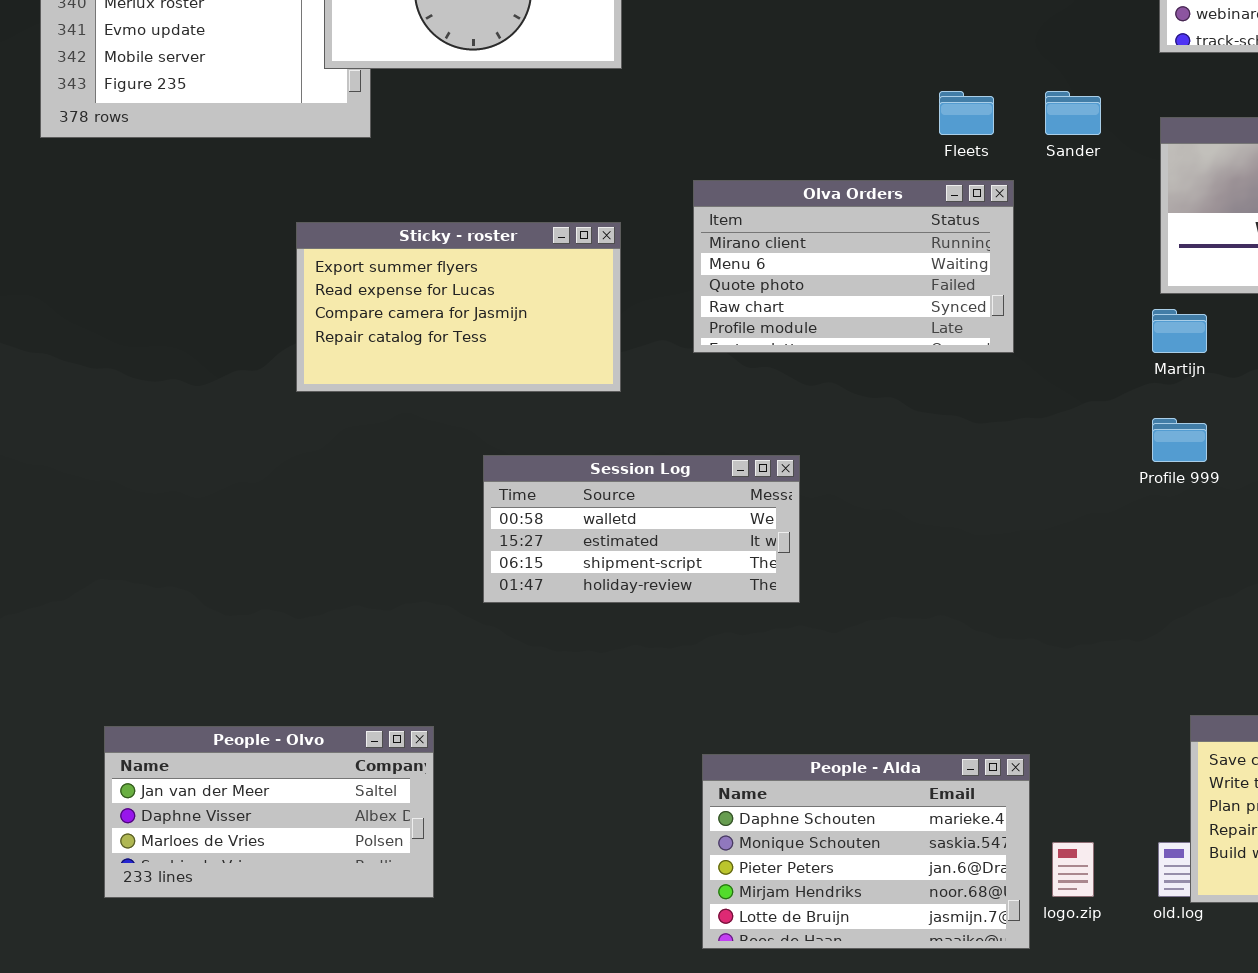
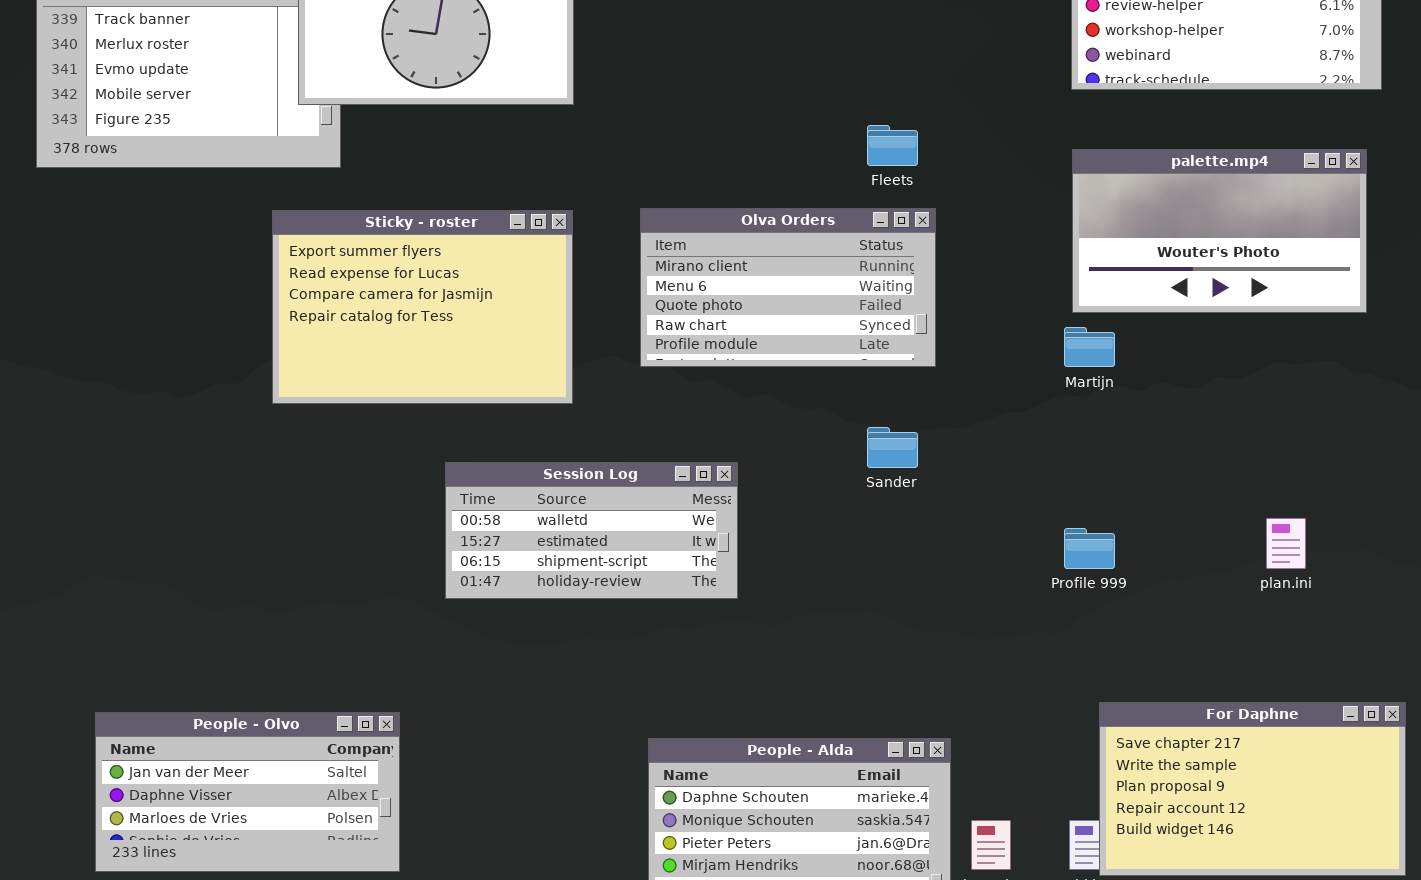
Sander: [1045,91,1101,135] -> [867,427,918,468], moved
Sticky - roster: [296,222,621,392] -> [272,210,573,404], resized
Profile 999: [1152,418,1207,462] -> [1064,528,1115,569], moved

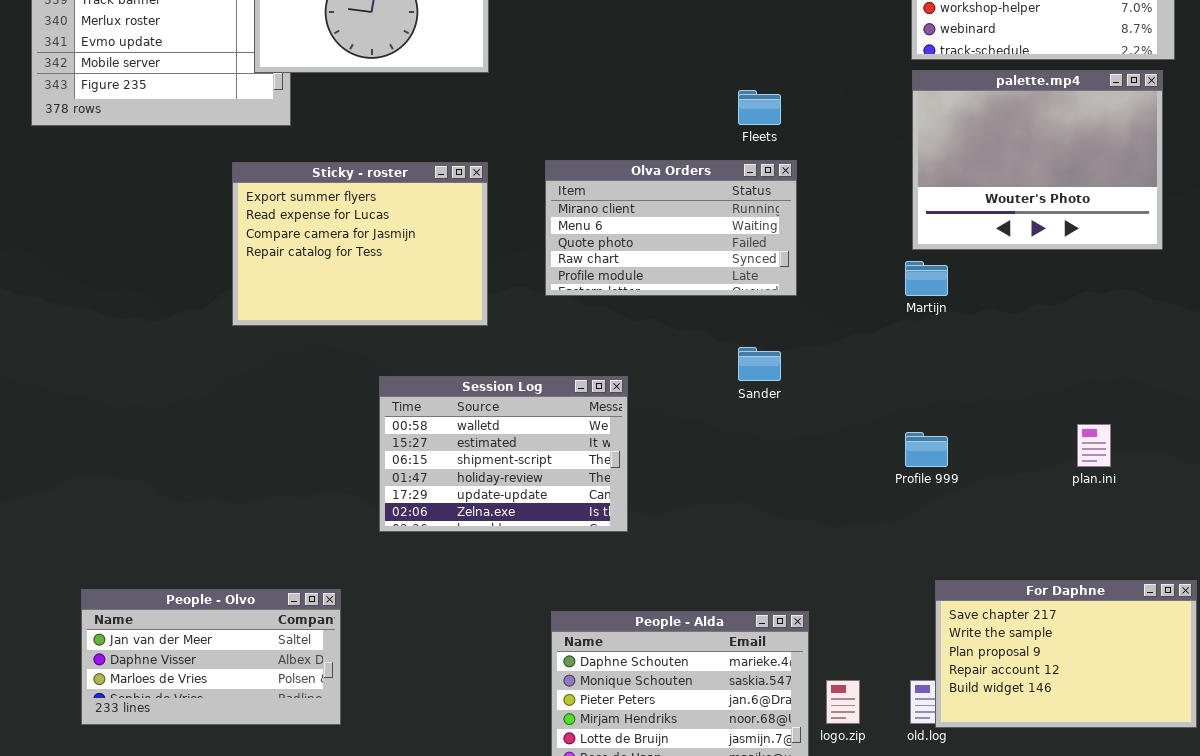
palette.mp4: [1072,149,1367,313] -> [912,70,1163,250], resized
Session Log: [445,462,738,599] -> [379,376,628,532], resized

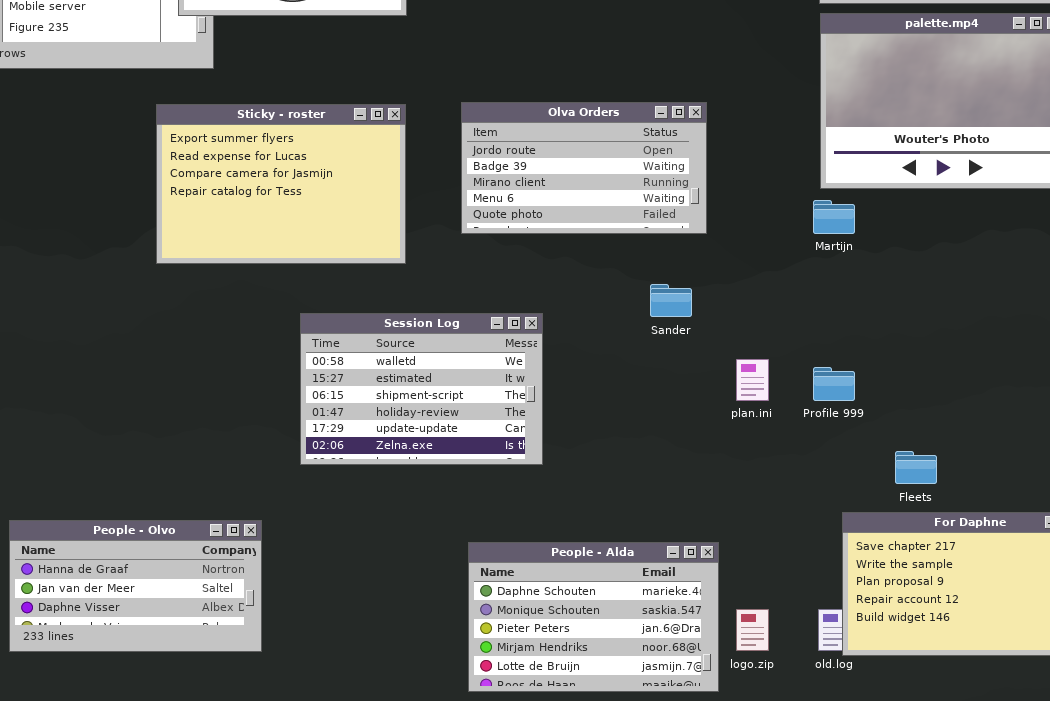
Fleets: [738,90,781,125] -> [895,451,937,484], moved
Olva Orders: [545,160,797,296] -> [461,102,707,234], scrolled up 2 rows
plan.ini: [1077,424,1111,467] -> [736,359,769,401], moved
People - Olvo: [81,589,341,725] -> [9,520,262,652], scrolled up 1 row

